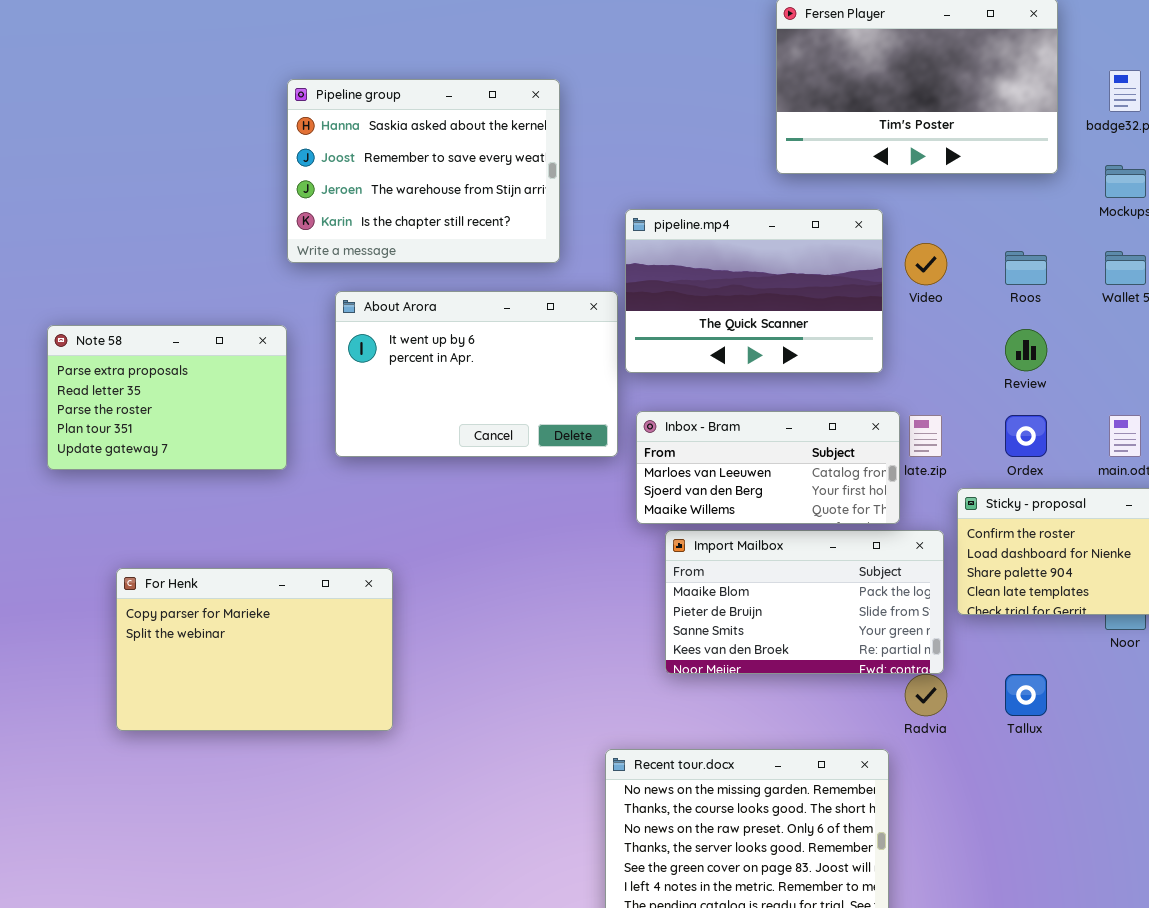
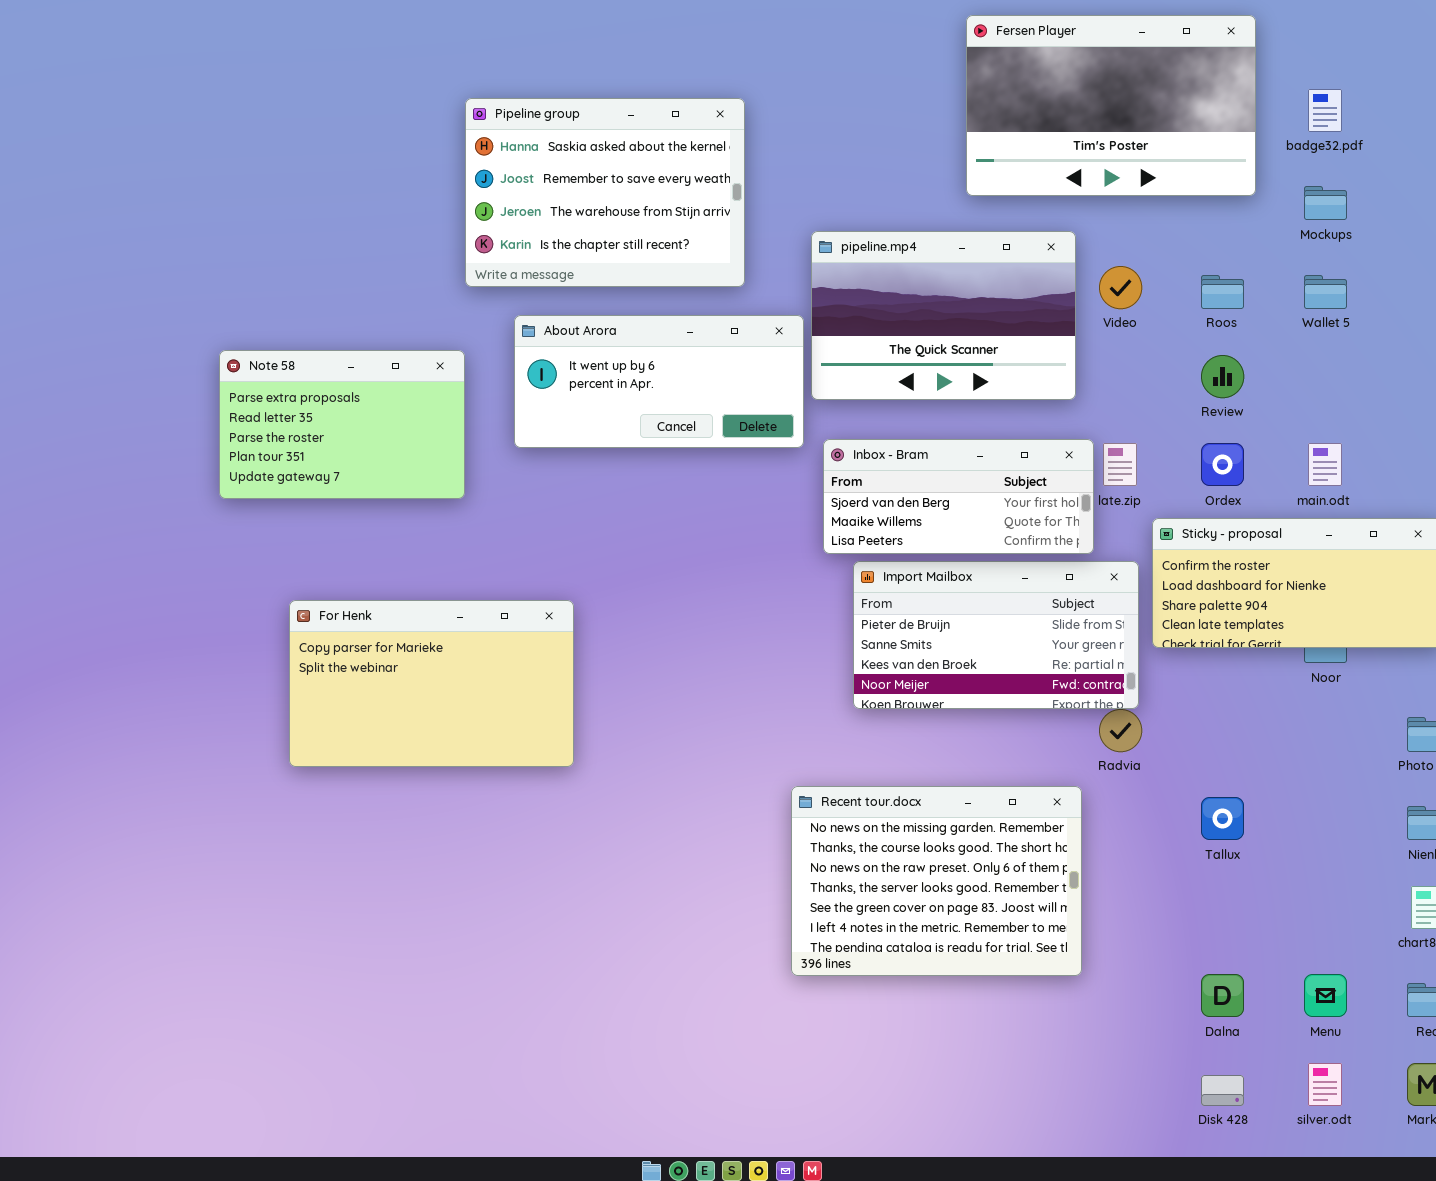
About Arora: [335,291,618,457] -> [514,315,804,448], resized
Inbox - Bram: [636,411,900,524] -> [823,439,1094,554], scrolled down 1 row
Import Mailbox: [665,530,944,674] -> [853,561,1139,709], scrolled down 1 row
Tallux: [1005,674,1047,716] -> [1201,797,1244,840], moved

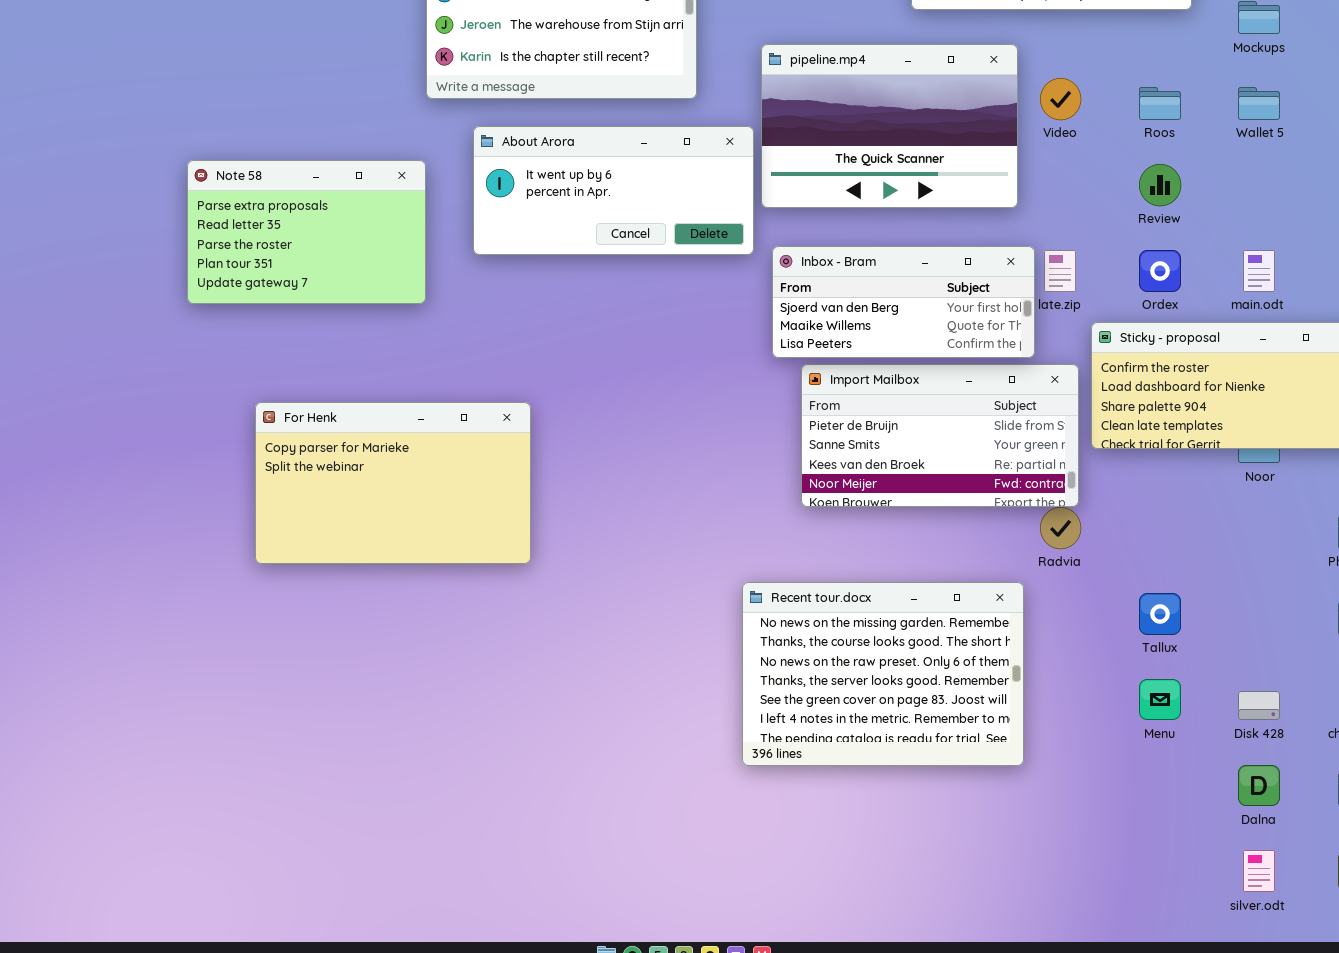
Dalna: [1201,974,1244,1017] -> [1238,765,1280,806], moved
Menu: [1304,974,1347,1017] -> [1139,679,1181,720], moved
Disk 428: [1201,1075,1244,1106] -> [1238,691,1280,720], moved

